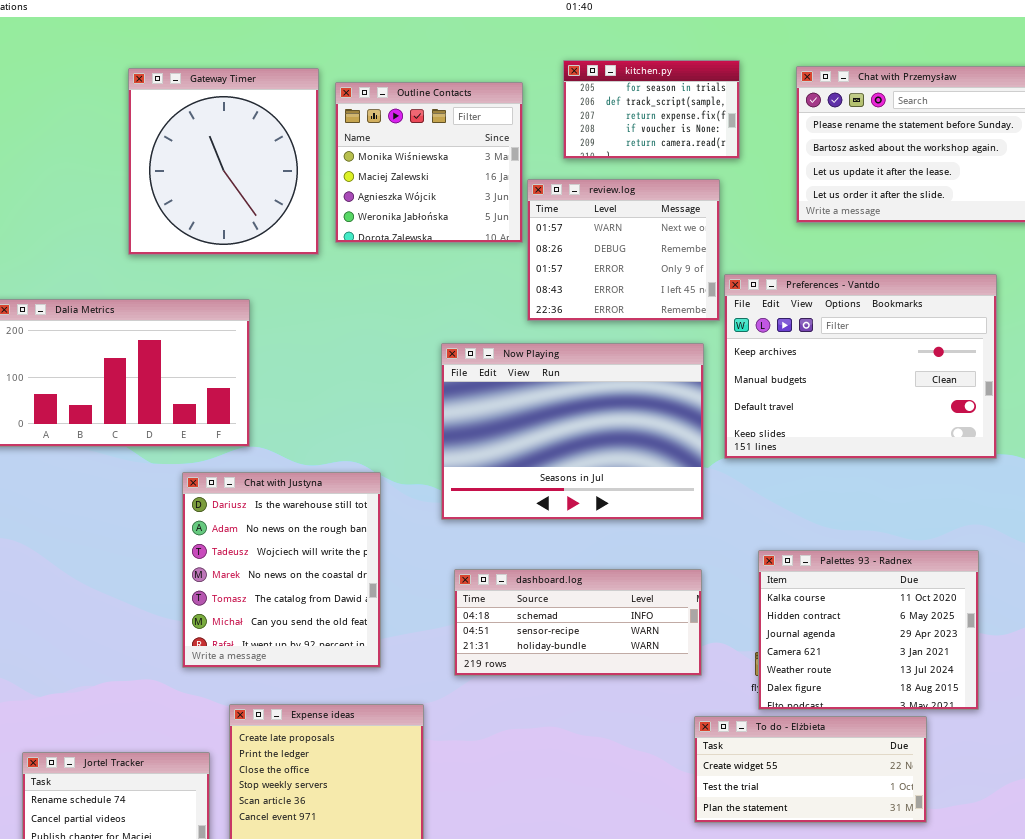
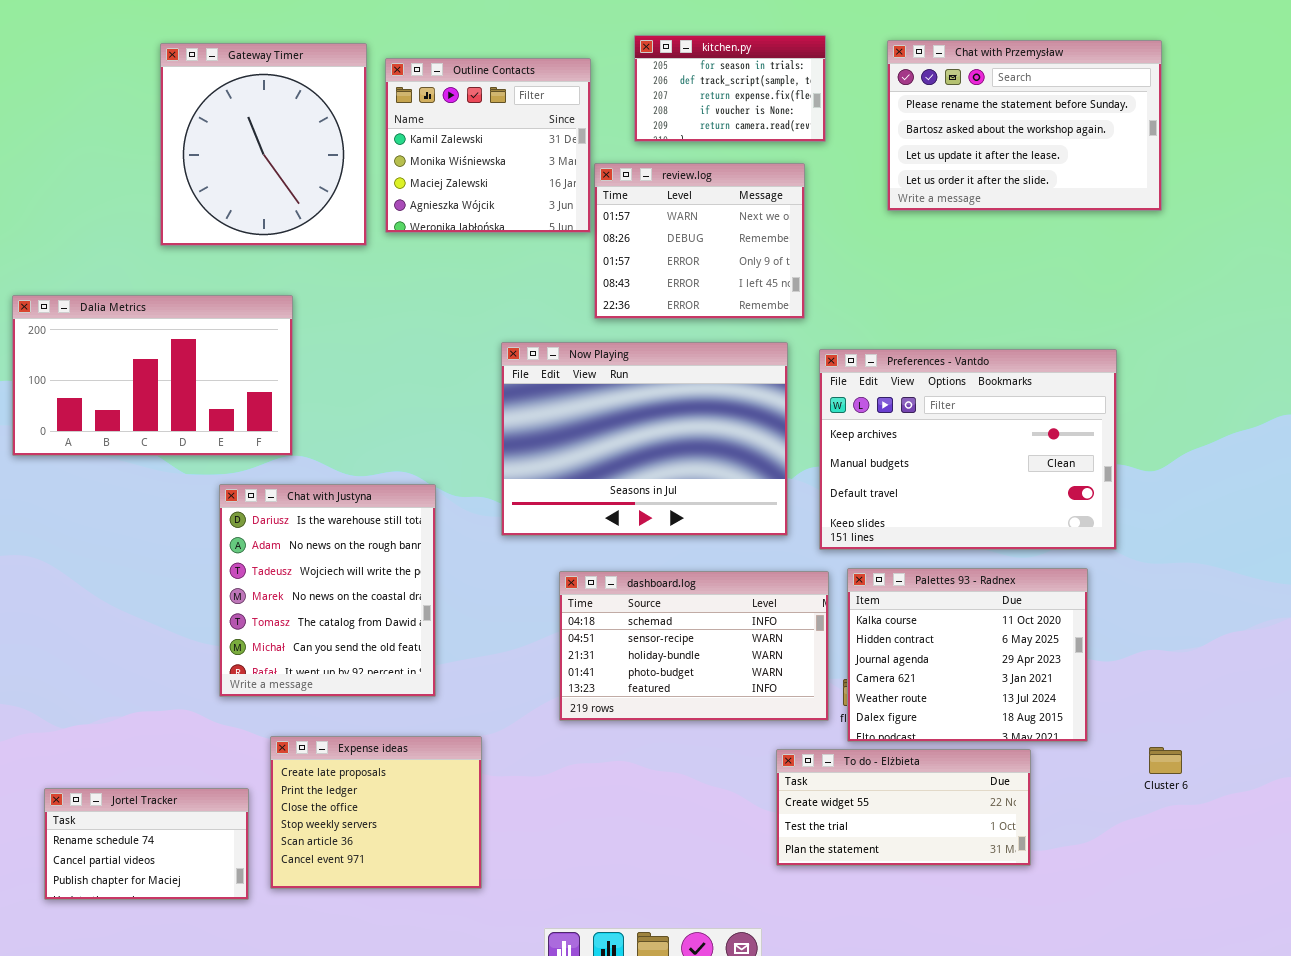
Outline Contacts: [335,82,523,243] -> [385,58,591,233], scrolled up 1 row
Preferences - Vantdo: [724,274,997,459] -> [819,349,1117,550], moved
dashboard.log: [454,569,702,676] -> [559,571,829,721], moved, resized

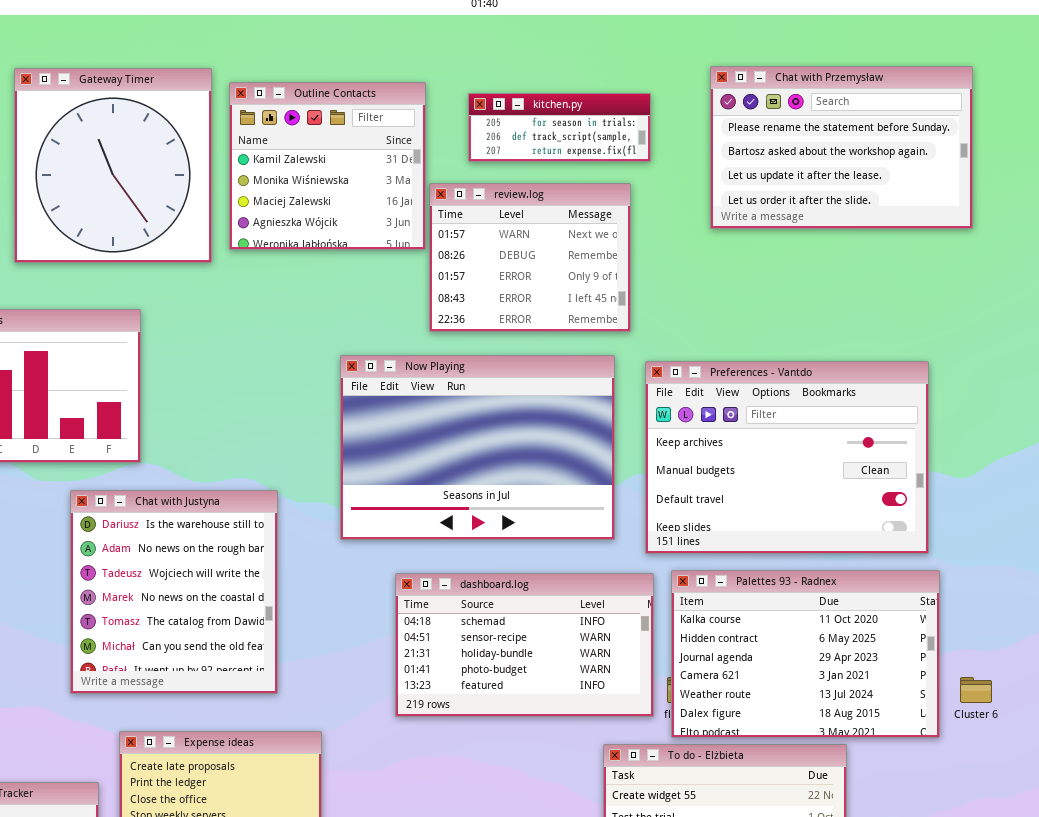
kitchen.py: [634,35,826,142] -> [468,93,651,162], resized
Palettes 93 - Radnex: [847,568,1088,742] -> [671,570,940,738], resized
Cluster 6: [1149,747,1182,774] -> [960,677,992,703], moved

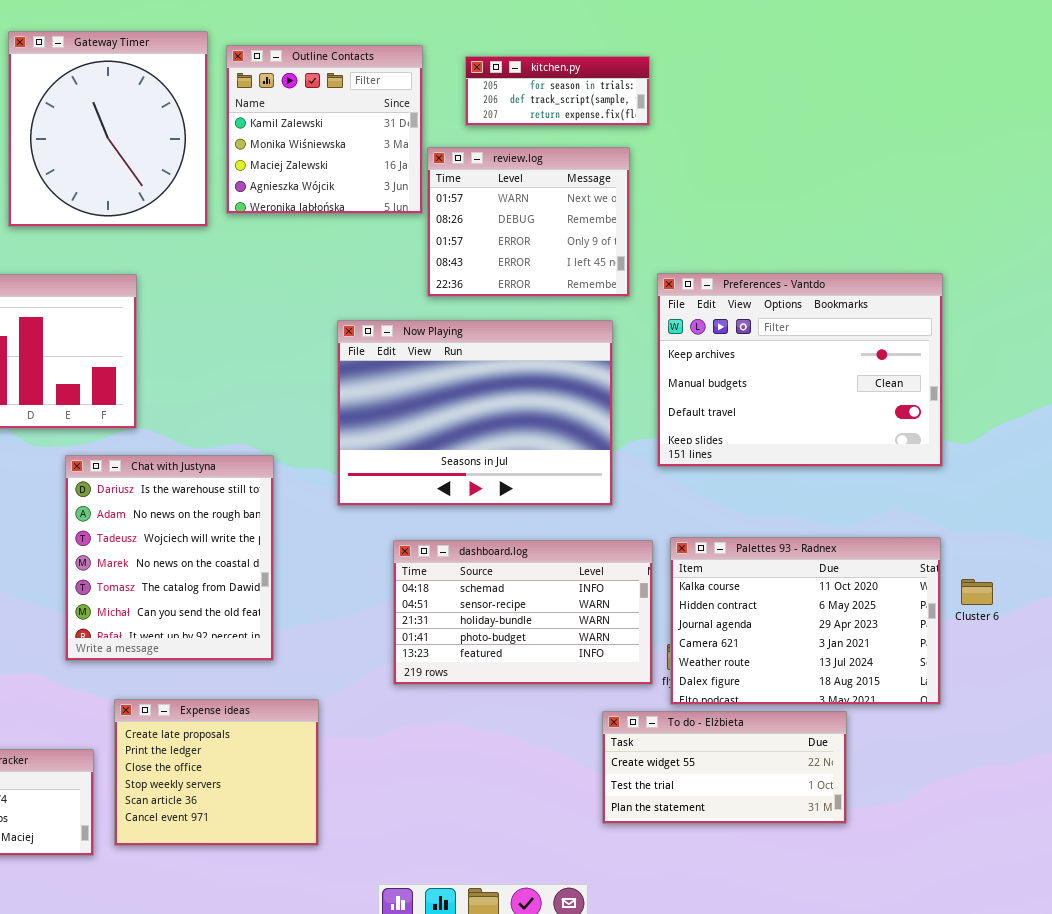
Chat with Przemysław: [710,66,973,229] -> none, closed
Preferences - Vantdo: [645,361,929,554] -> [657,273,943,467], moved
Cluster 6: [960,677,992,703] -> [961,579,993,605], moved

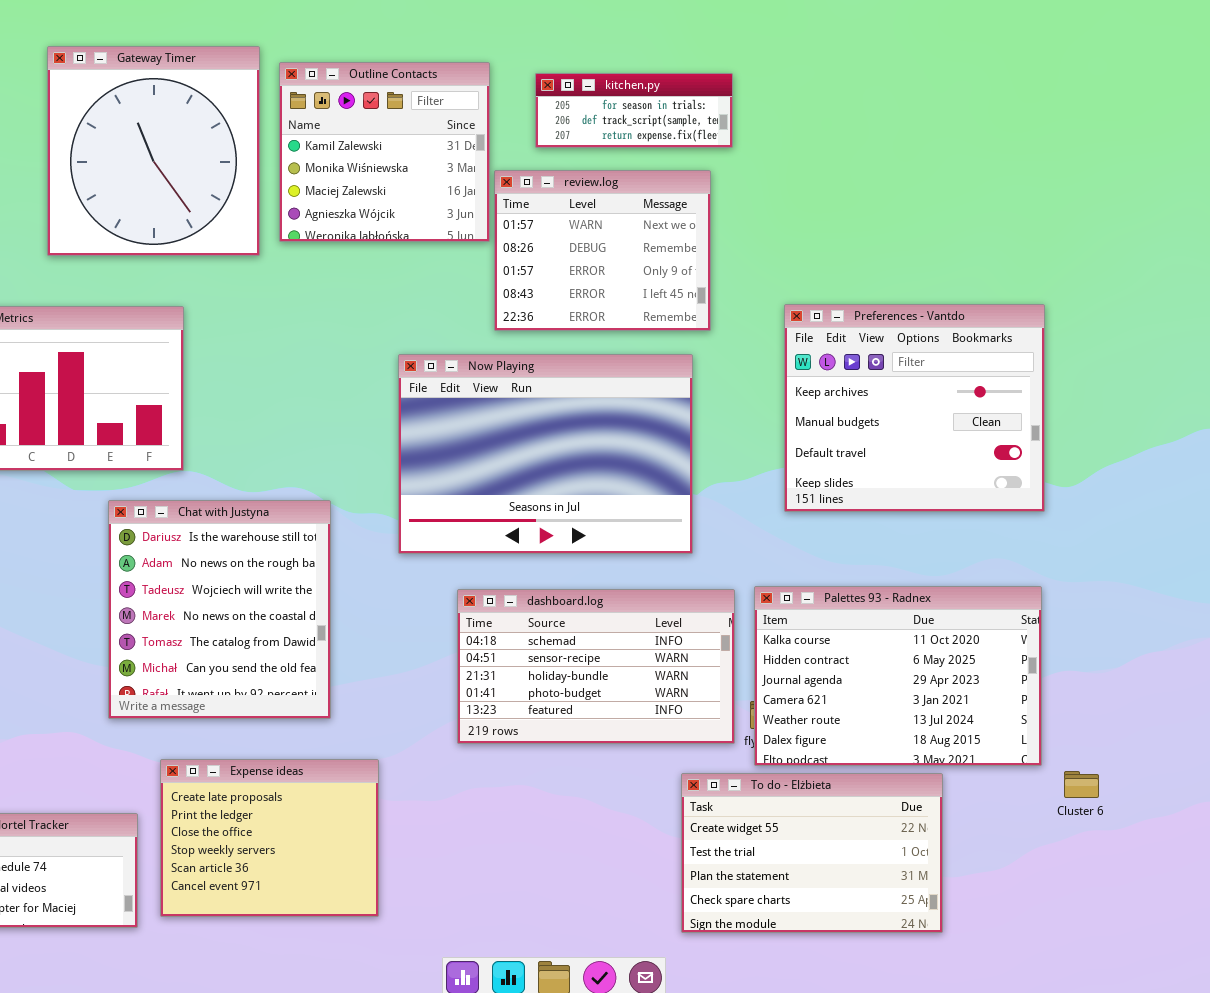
Preferences - Vantdo: [657,273,943,467] -> [784,304,1045,512], resized
Cluster 6: [961,579,993,605] -> [1064,771,1099,798], moved
To do - Elżbieta: [602,711,847,824] -> [681,773,943,933], resized

